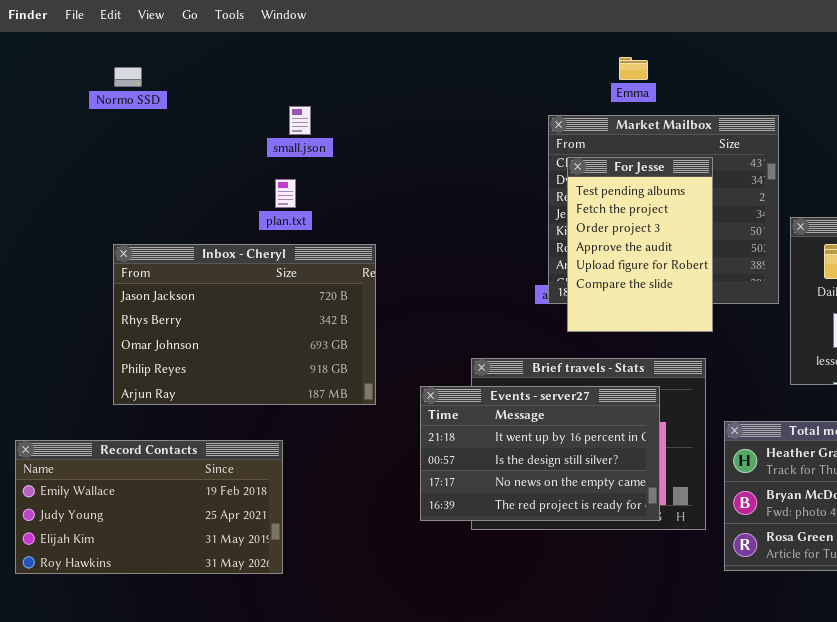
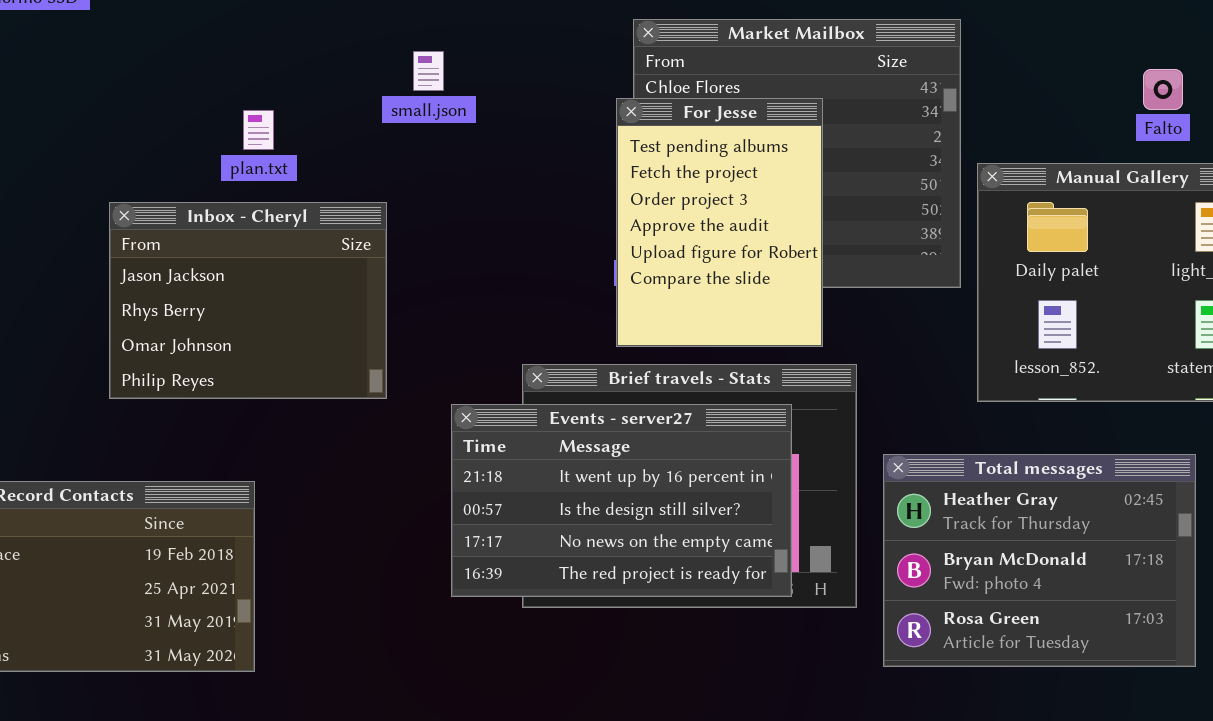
small.json: [289,106,311,135] -> [413,51,444,91], moved
For Jesse: [567,157,713,332] -> [616,98,823,347], moved
Inbox - Cheryl: [113,244,376,405] -> [109,202,387,399], resized

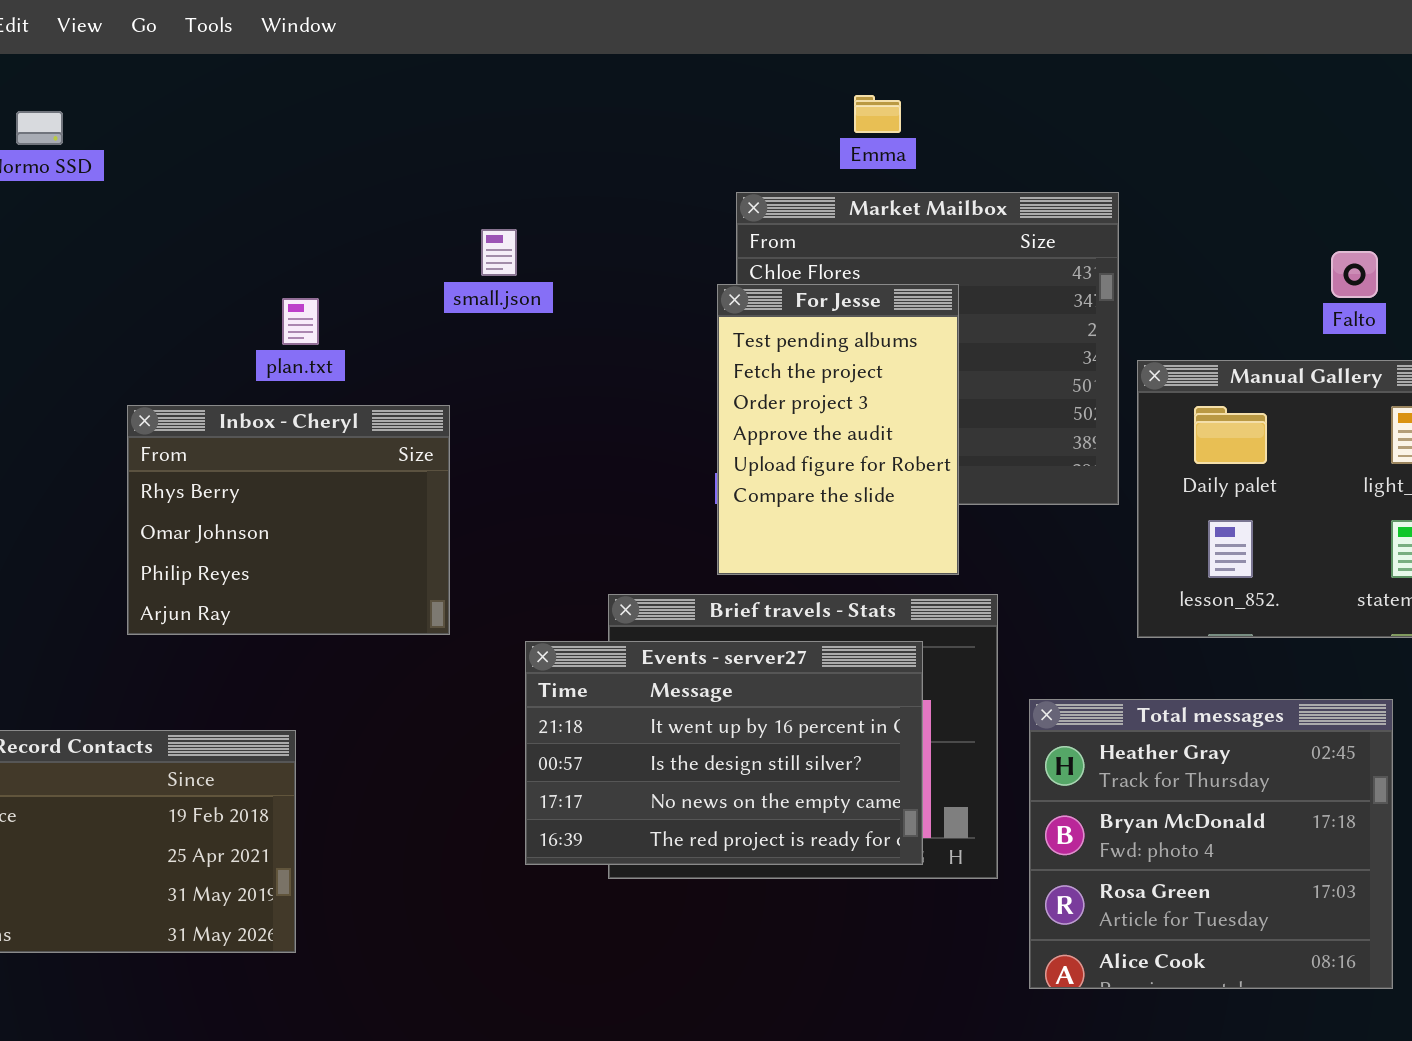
Inbox - Cheryl: [109,202,387,399] -> [127,405,450,635], scrolled down 1 row
Total messages: [883,454,1196,667] -> [1029,699,1393,989], resized

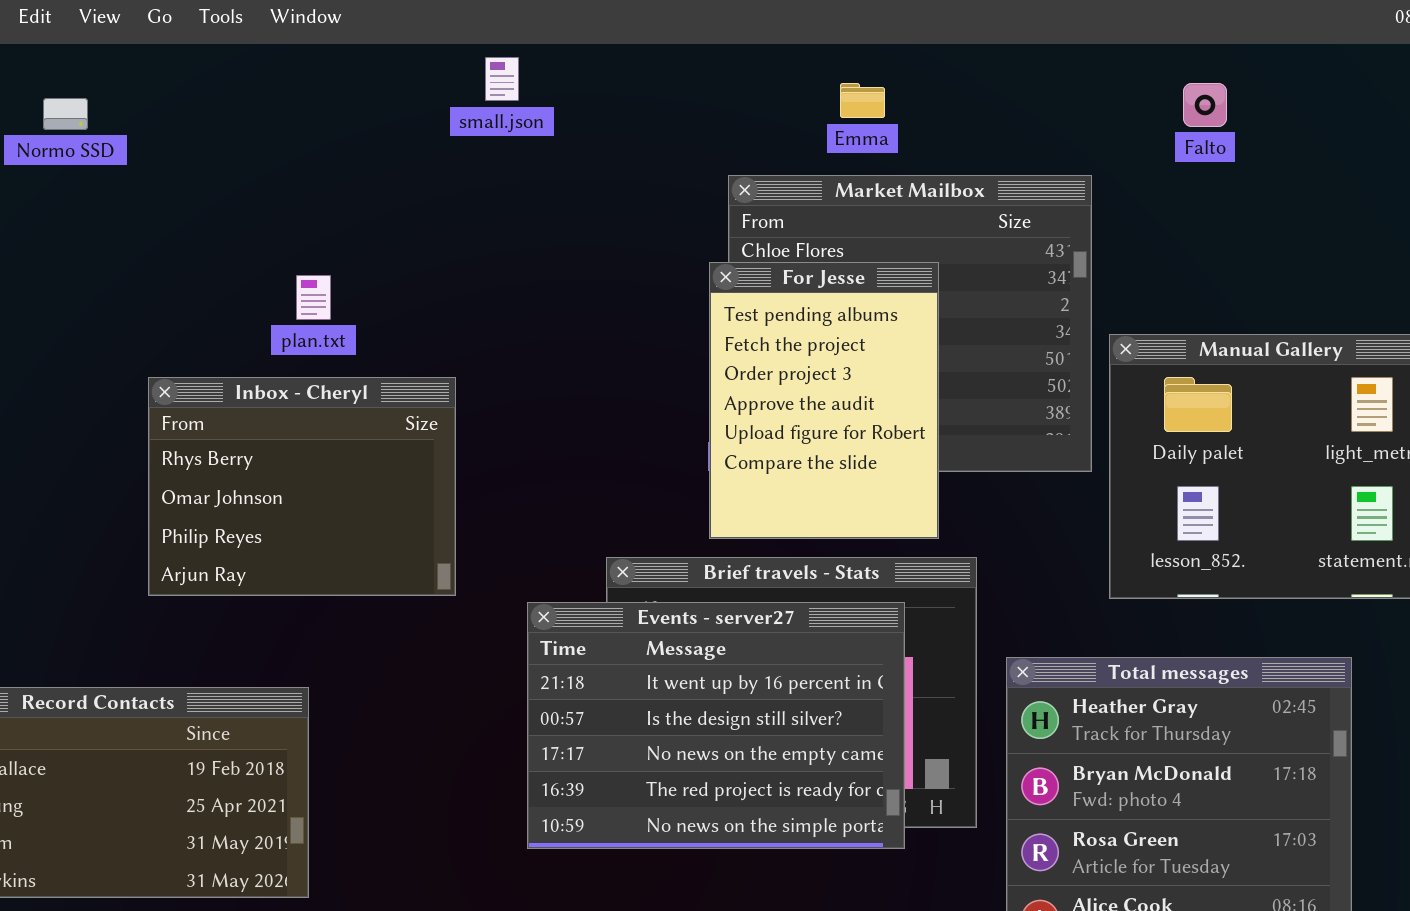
small.json: [481,229,517,276] -> [485,57,519,101], moved
Falto: [1331,251,1378,298] -> [1183,83,1227,127], moved
Events - server27: [525,641,923,865] -> [527,602,905,849], resized

